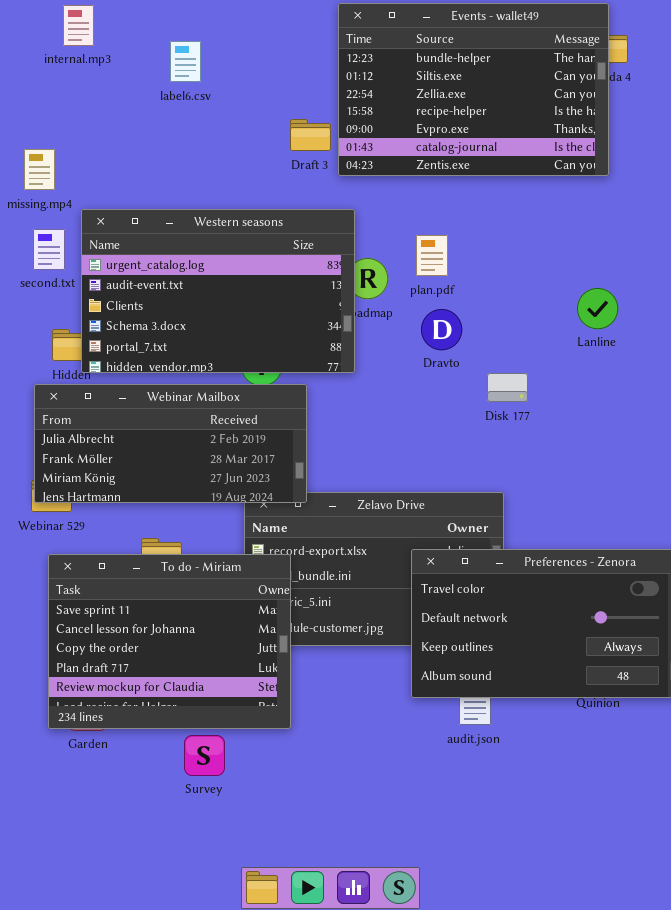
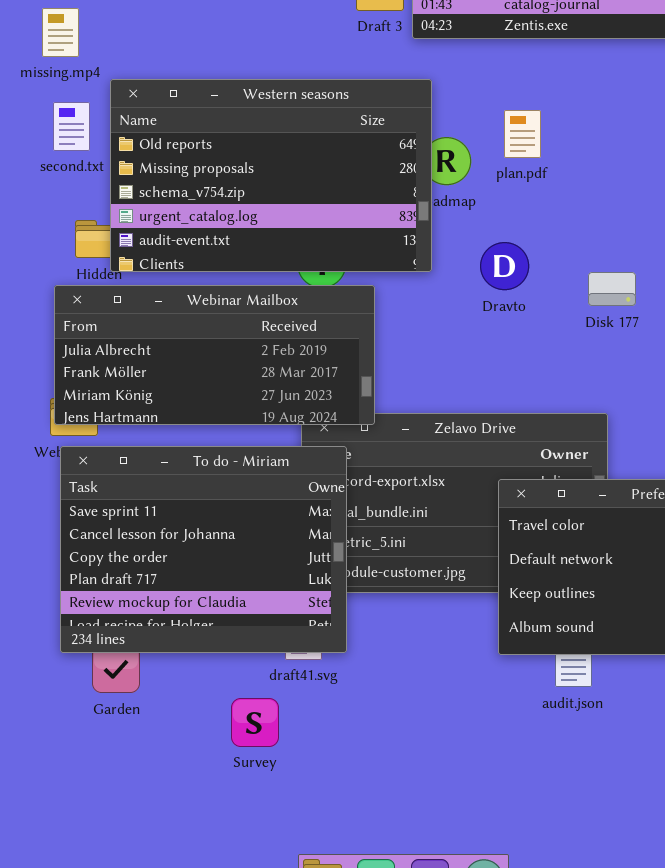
Western seasons: [81,209,355,373] -> [110,79,432,272], scrolled up 3 rows
Dravto: [421,309,462,350] -> [480,242,529,290], moved
To do - Miriam: [48,554,291,729] -> [60,446,347,653], moved

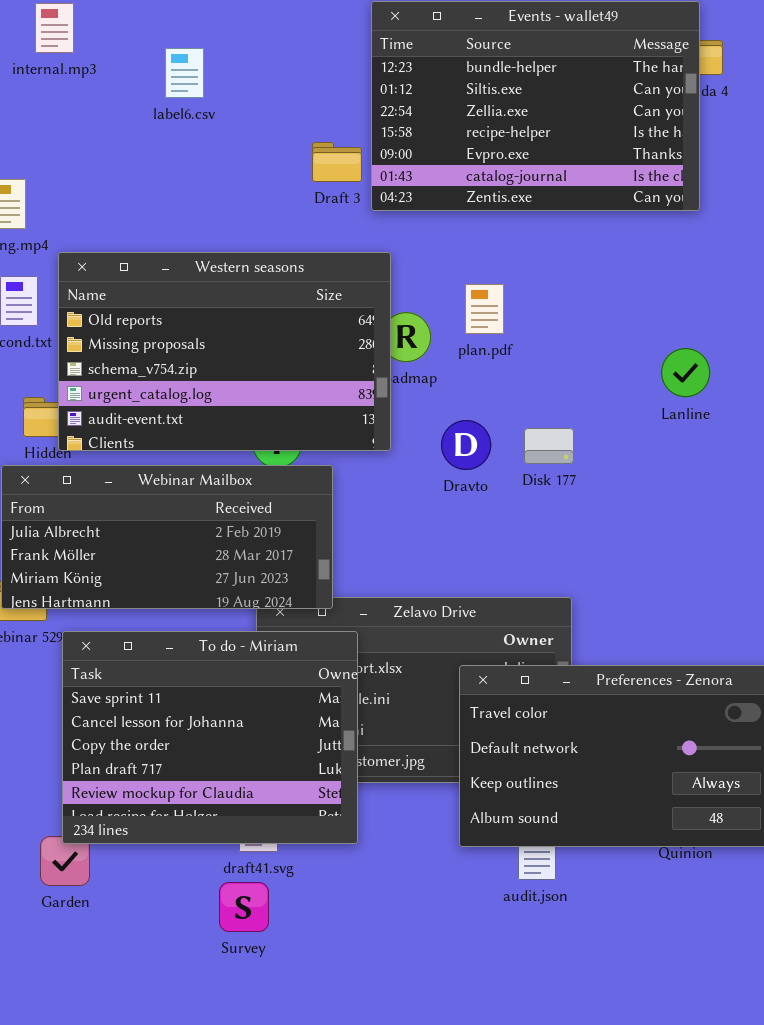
Disk 177: [588,272,636,306] -> [524,428,574,464], moved
To do - Miriam: [60,446,347,653] -> [62,631,358,844], moved
Survey: [231,698,279,747] -> [219,882,269,932], moved

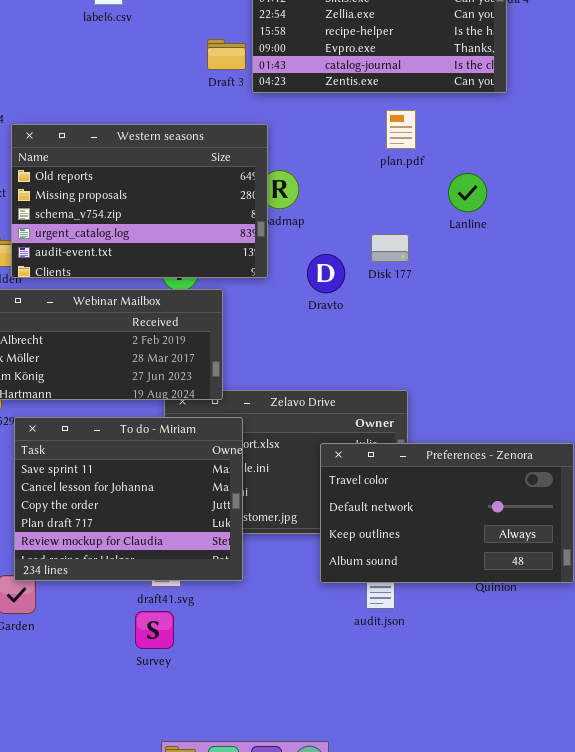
plan.pdf: [465,284,504,334] -> [386,110,416,149], moved
Lanline: [661,348,710,397] -> [448,173,487,212], moved
Disk 177: [524,428,574,464] -> [371,234,409,262], moved

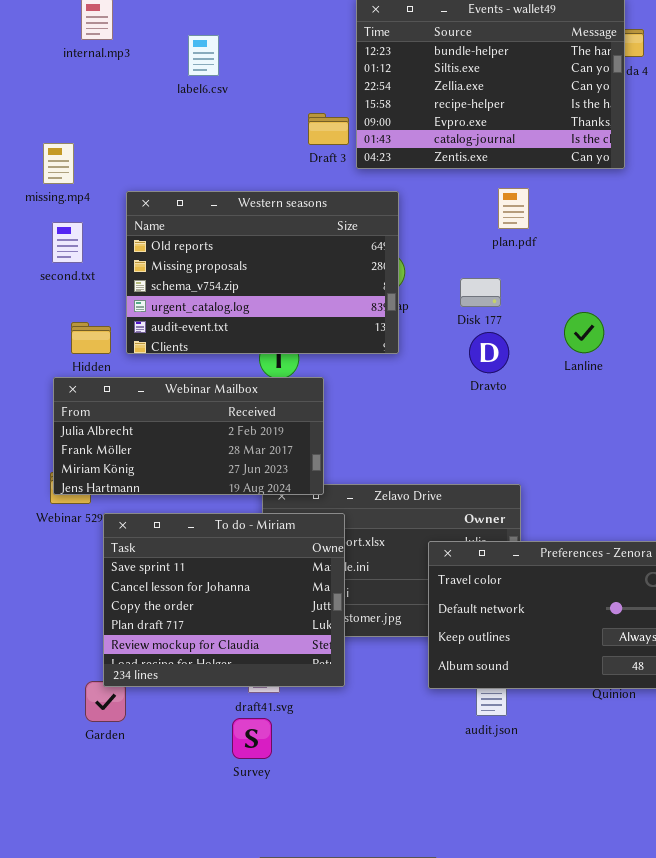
Western seasons: [11,124,268,278] -> [126,191,399,354], moved
Lanline: [448,173,487,212] -> [564,312,604,353], moved
Disk 177: [371,234,409,262] -> [460,278,501,307], moved
Dravto: [307,254,345,293] -> [469,332,509,373], moved

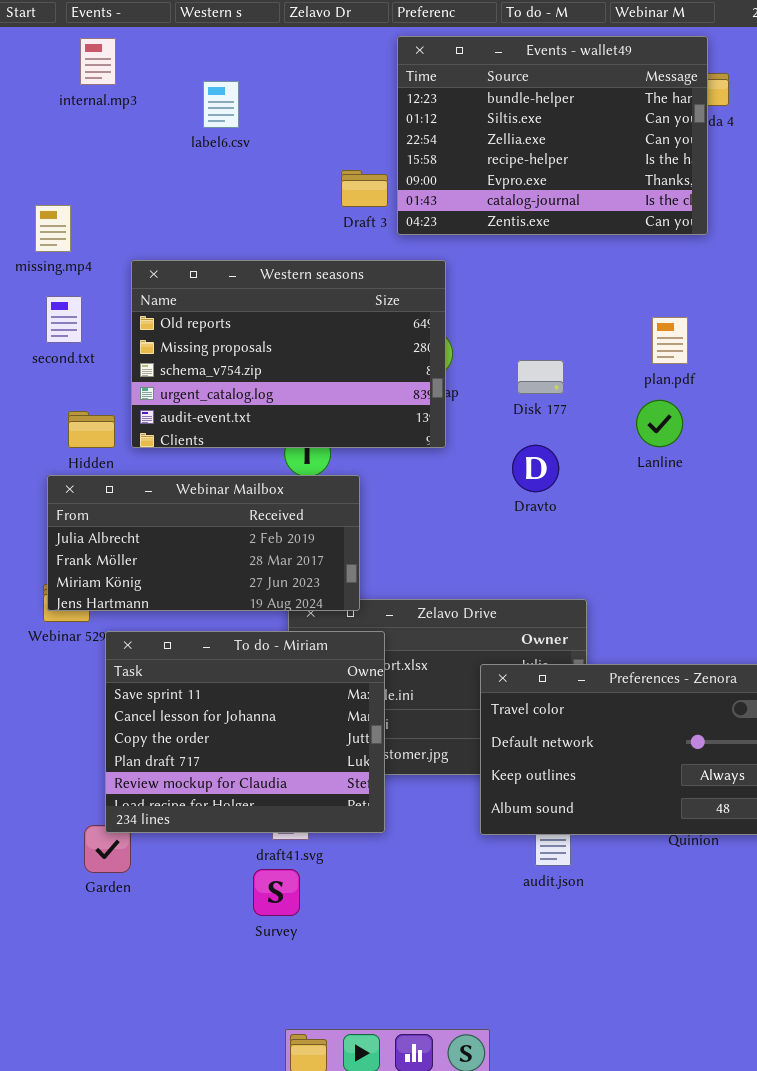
plan.pdf: [498,188,529,229] -> [652,317,688,364], moved
Dravto: [469,332,509,373] -> [512,445,559,492], moved

